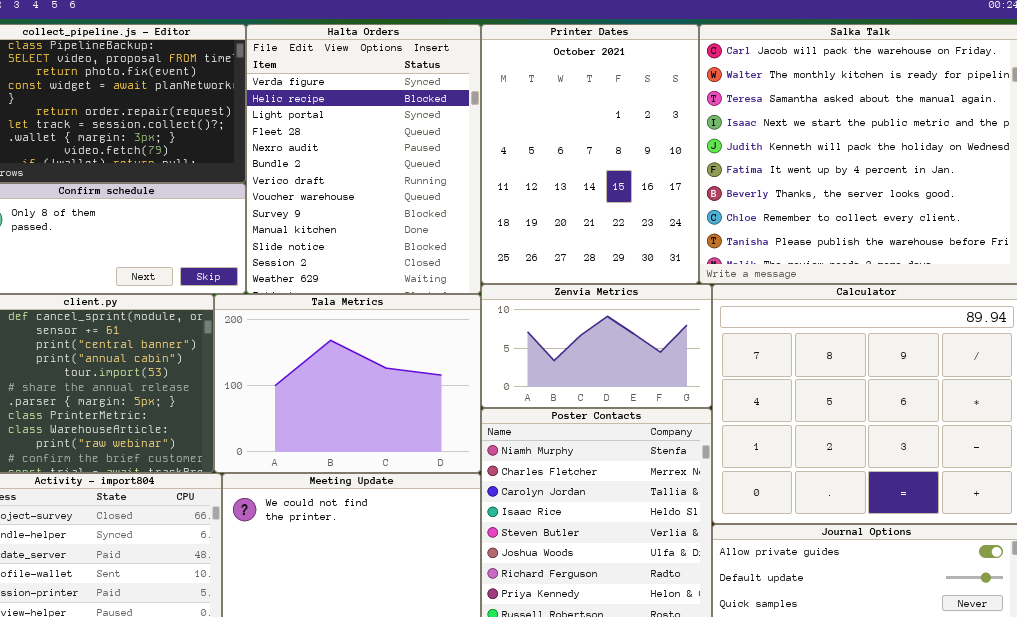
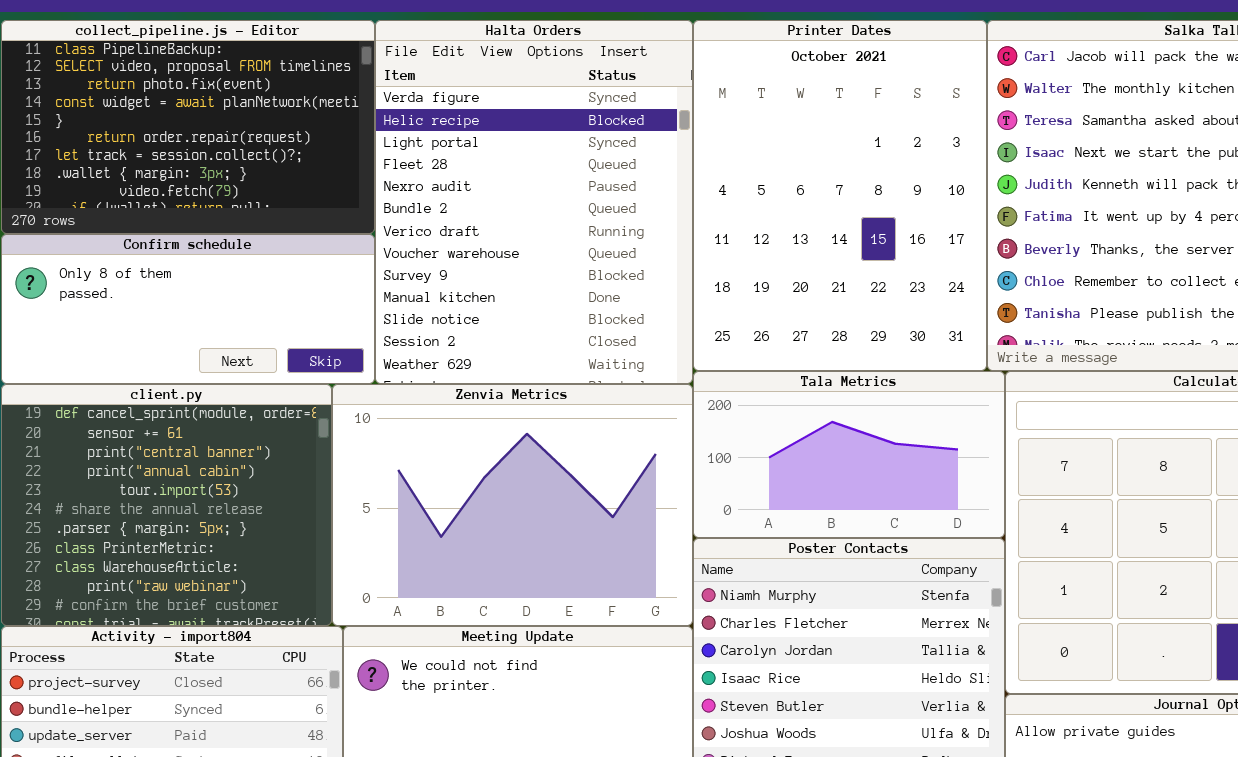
Zenvia Metrics: [481,284,712,408] -> [332,384,693,626], moved, resized
Tala Metrics: [214,294,481,473] -> [693,371,1005,538], moved, resized

